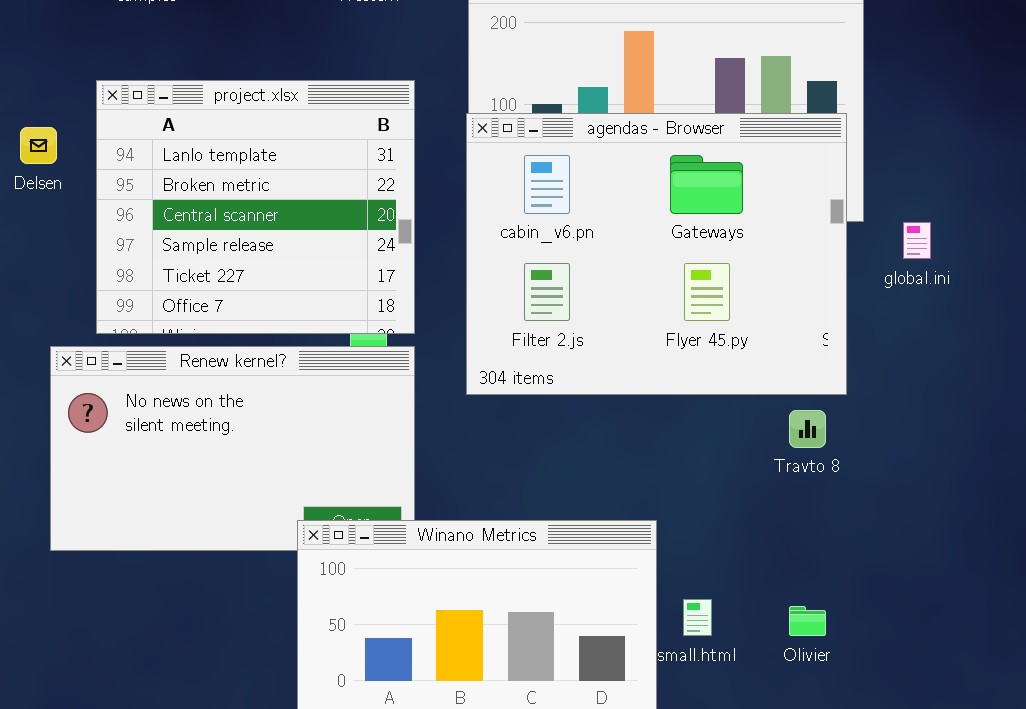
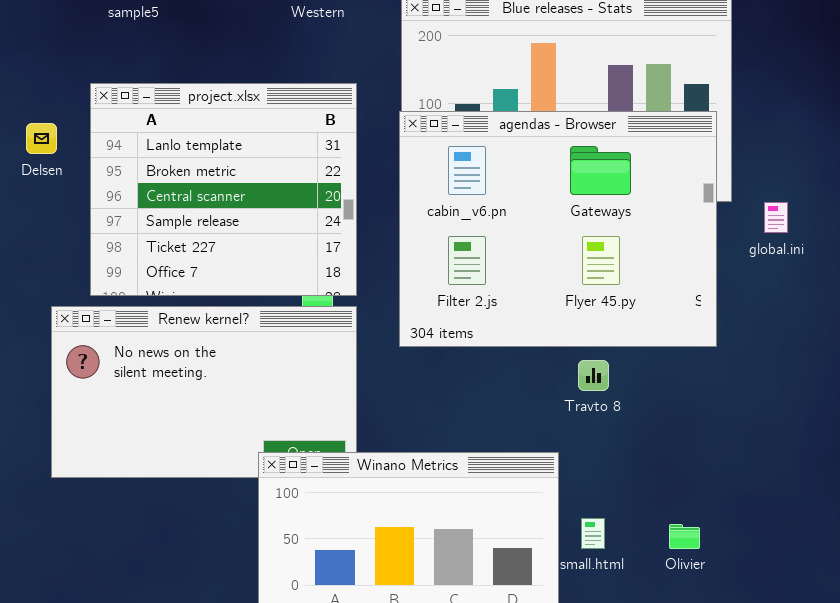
Travto 8: [789,410,826,448] -> [578,360,609,391], moved

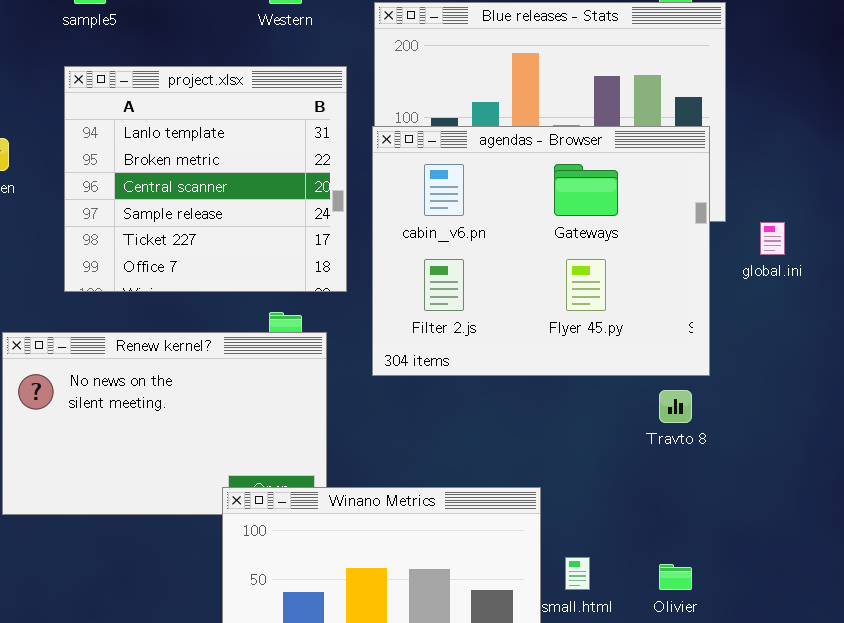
project.xlsx: [90,83,357,296] -> [64,66,347,292], moved
Travto 8: [578,360,609,391] -> [659,390,692,423], moved

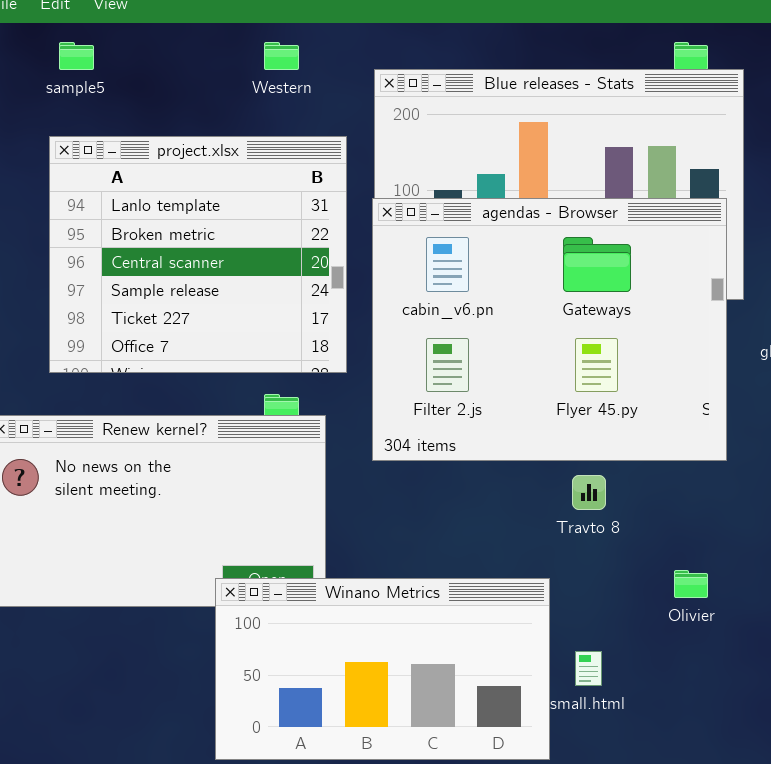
Travto 8: [659,390,692,423] -> [572,475,606,510], moved
Olivier: [659,564,692,590] -> [674,570,708,598], moved

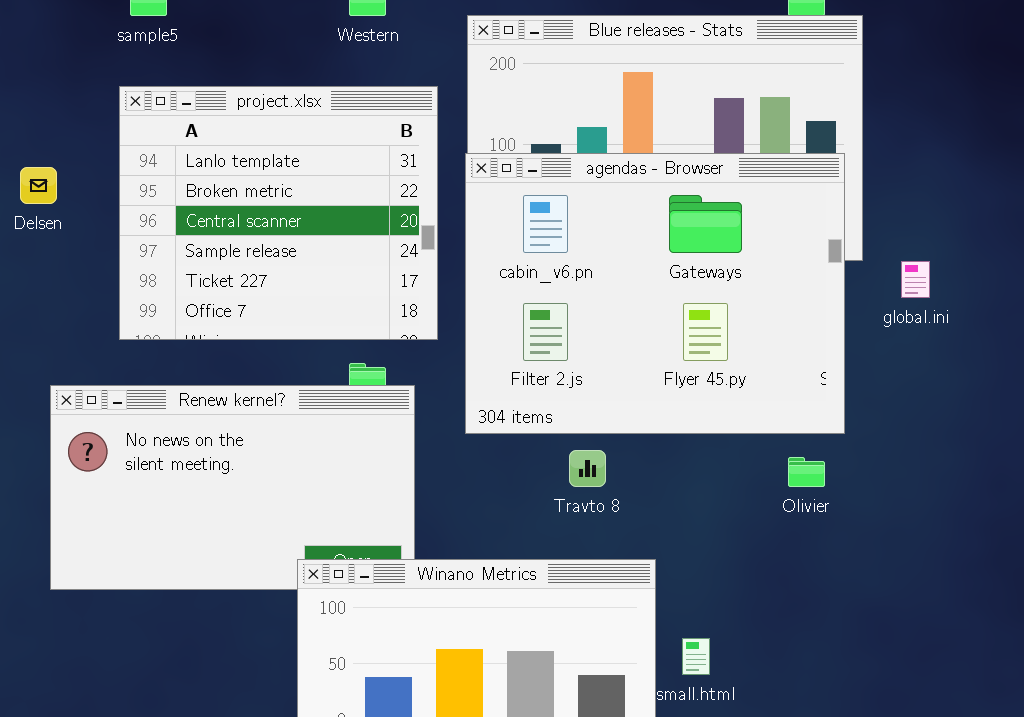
Travto 8: [572,475,606,510] -> [569,450,606,487], moved
Olivier: [674,570,708,598] -> [788,457,825,487], moved

